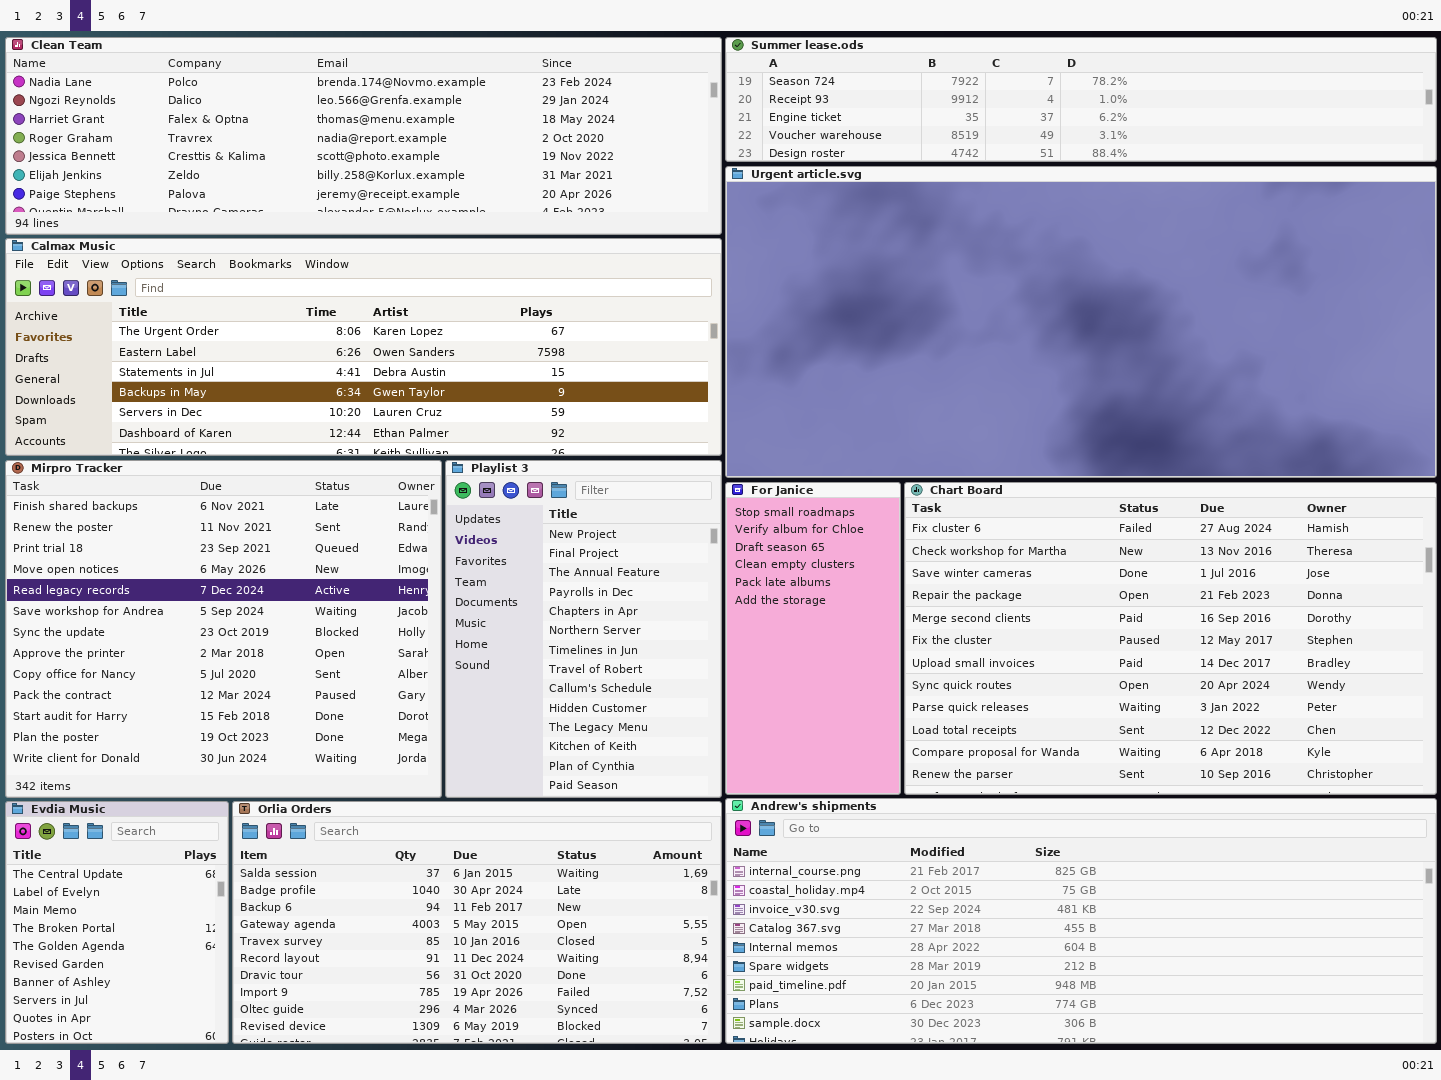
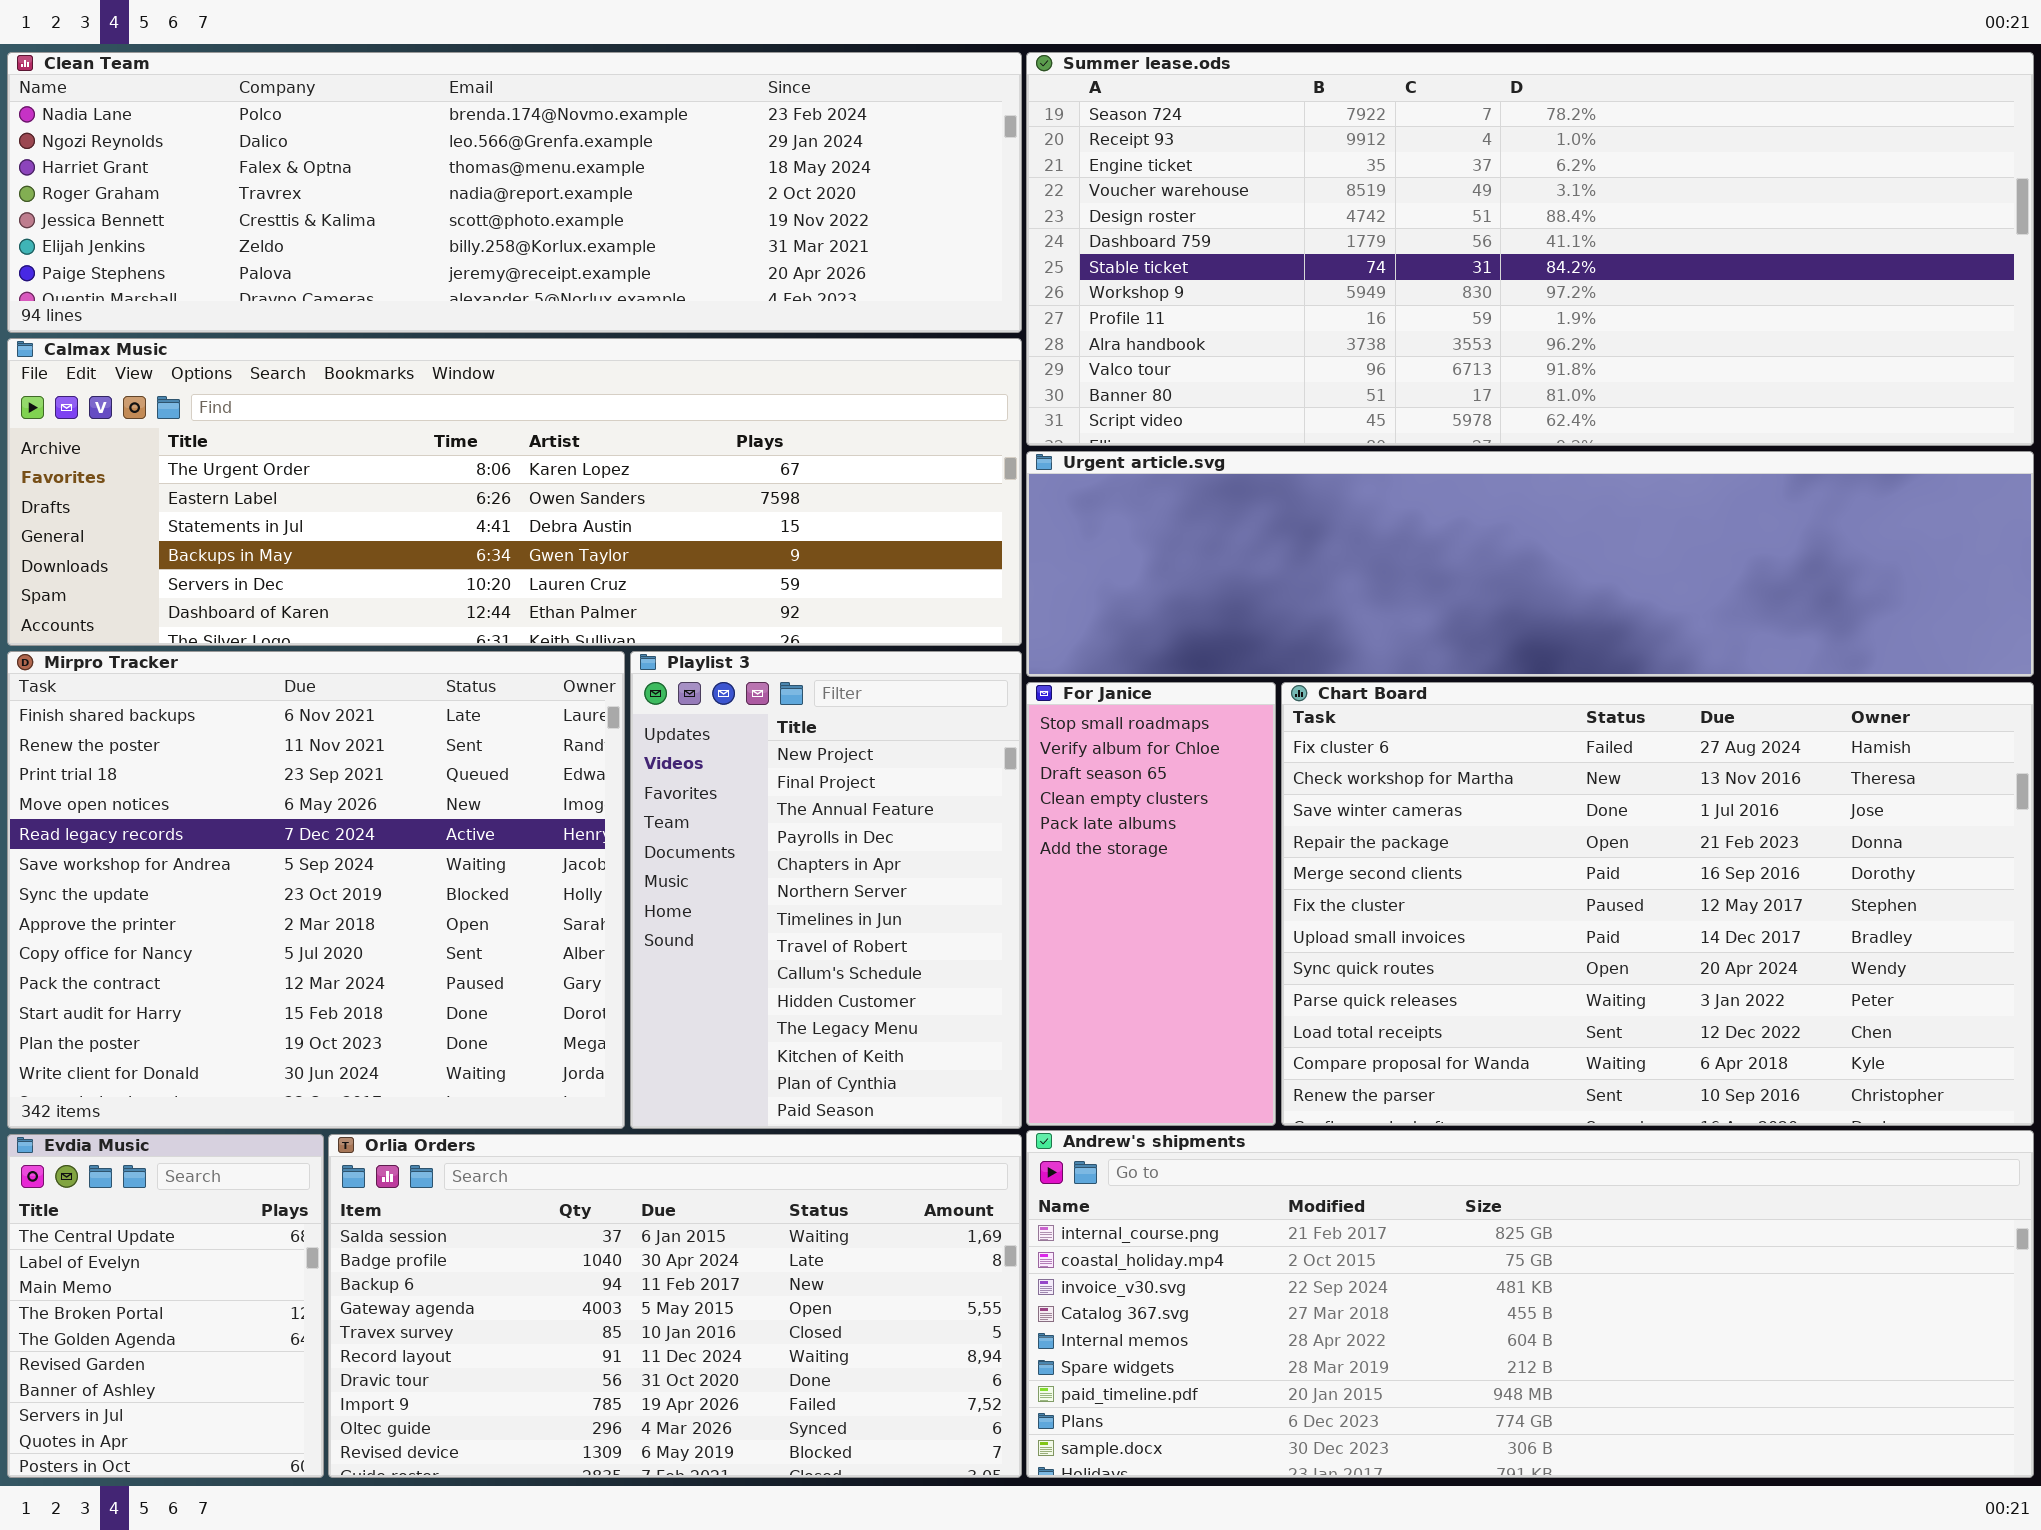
Summer lease.ods: [725,37,1437,162] -> [1026,52,2034,446], resized
Urgent article.svg: [725,166,1437,478] -> [1026,451,2034,677], resized

